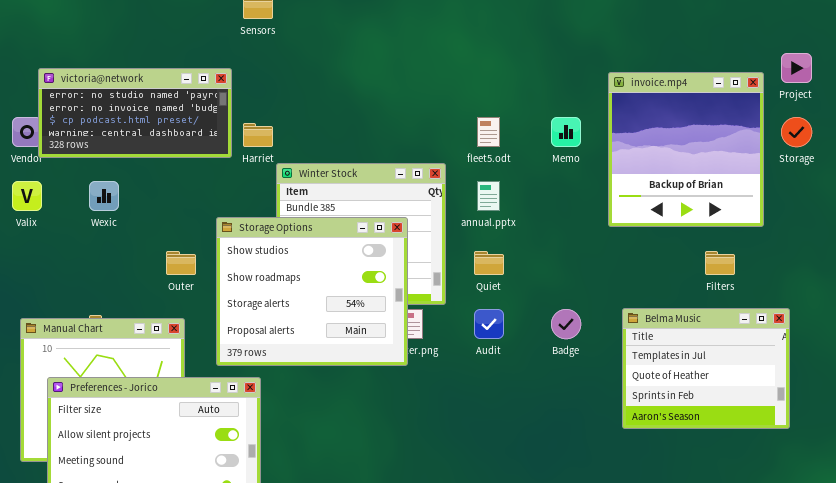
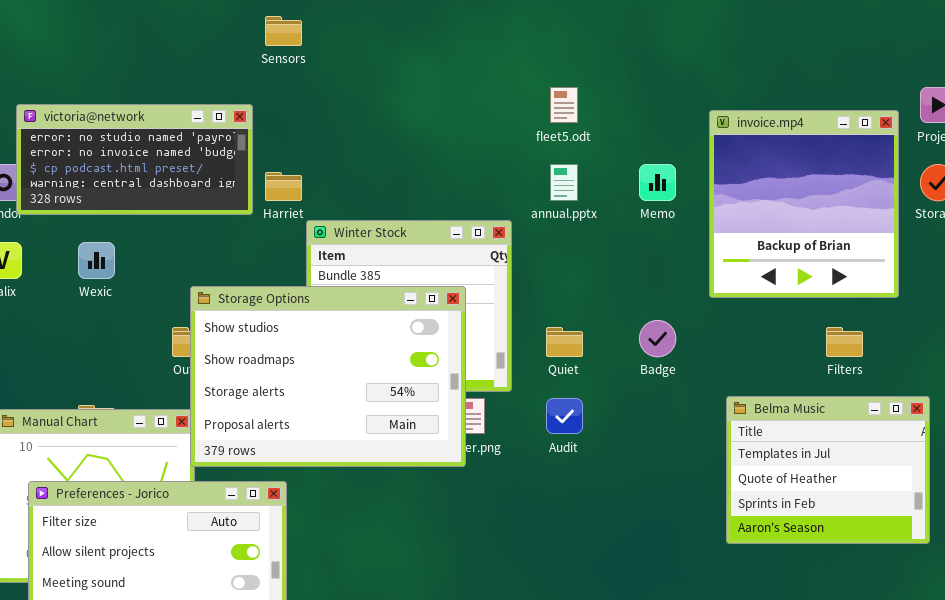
fleet5.odt: [477,117,500,147] -> [550,87,578,123], moved
annual.pptx: [477,181,500,211] -> [550,164,578,201], moved
Storage Options: [216,217,408,366] -> [190,286,466,467], resized
Badge: [551,309,581,339] -> [639,320,676,357], moved

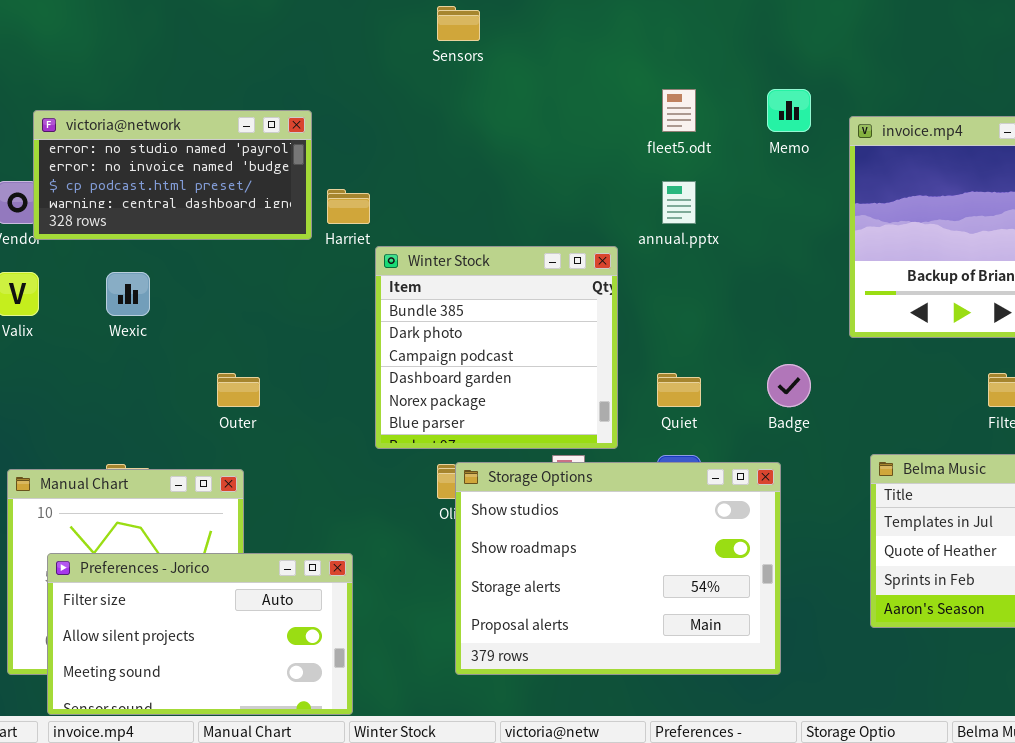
Sensors: [265,16,302,46] -> [437,6,480,41], moved
Memo: [639,164,676,201] -> [767,89,811,132], moved
Storage Options: [190,286,466,467] -> [455,462,781,675], moved

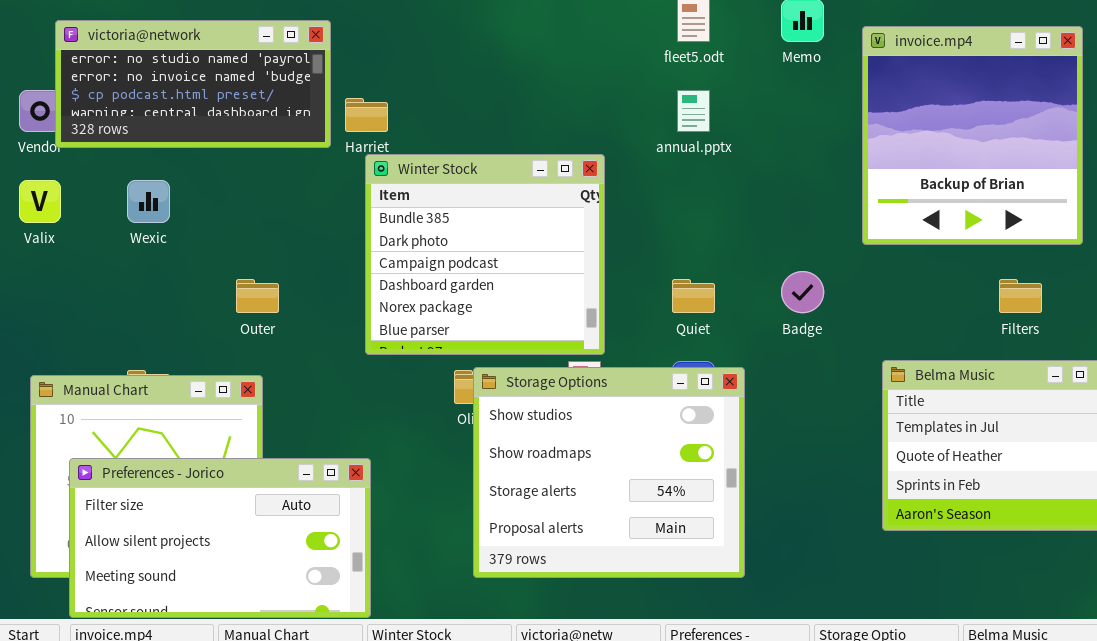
Winter Stock: [375,246,618,449] -> [365,154,605,355], moved
Storage Options: [455,462,781,675] -> [473,367,745,578], resized

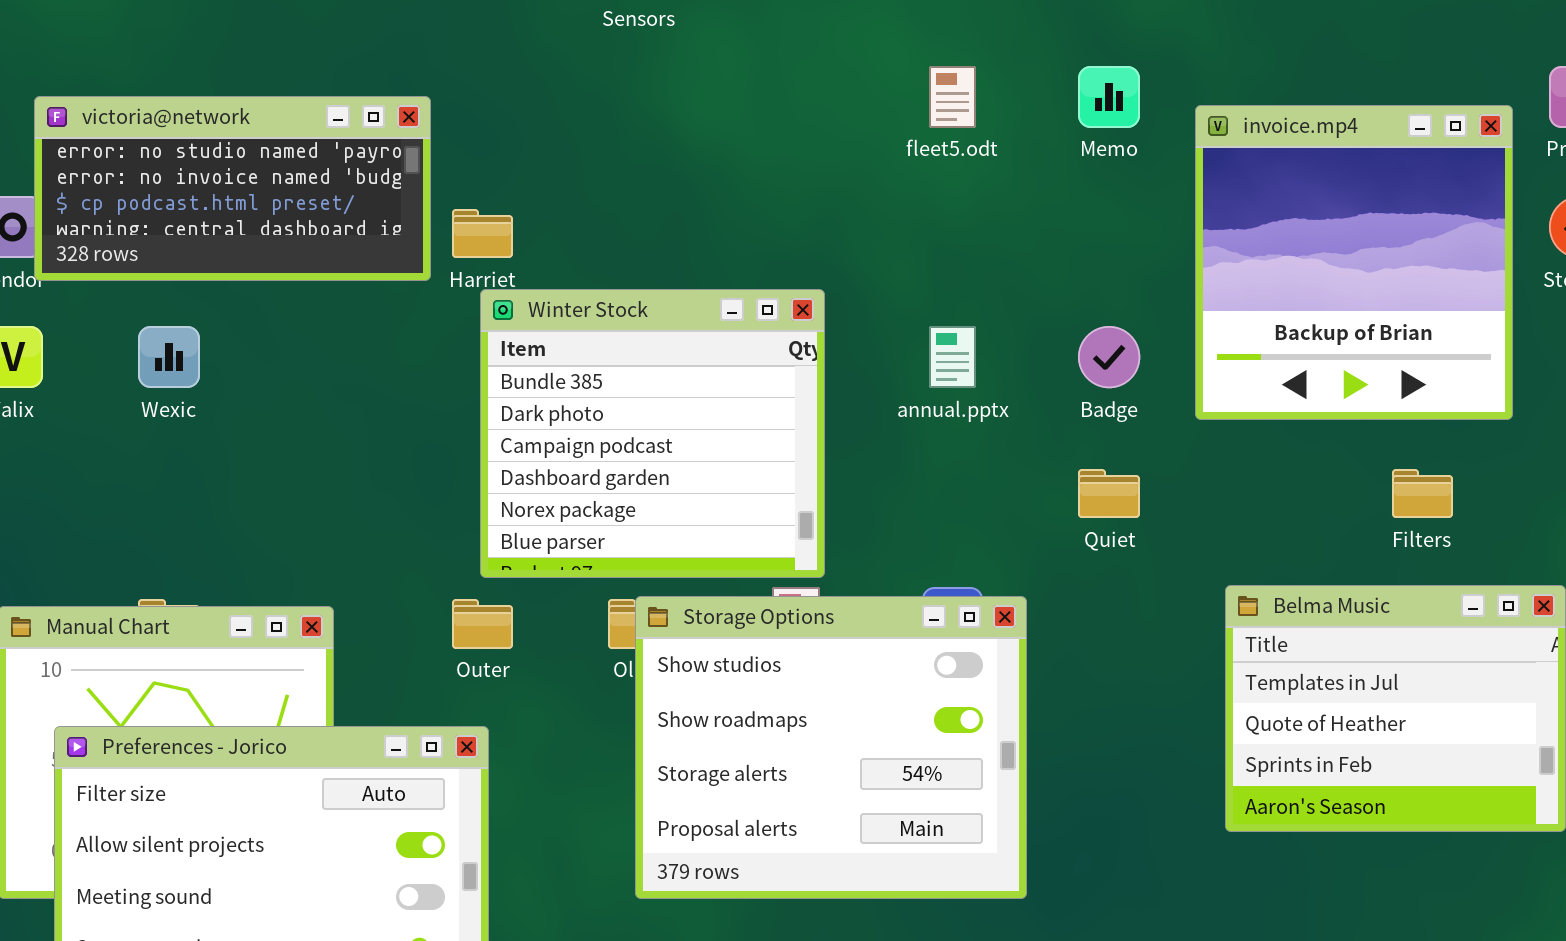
annual.pptx: [677,90,710,132] -> [929,326,976,388], moved
Badge: [781,271,824,313] -> [1078,326,1140,388], moved
Outer: [236,279,279,313] -> [452,599,513,649], moved
Quiet: [672,279,715,313] -> [1078,469,1140,518], moved

